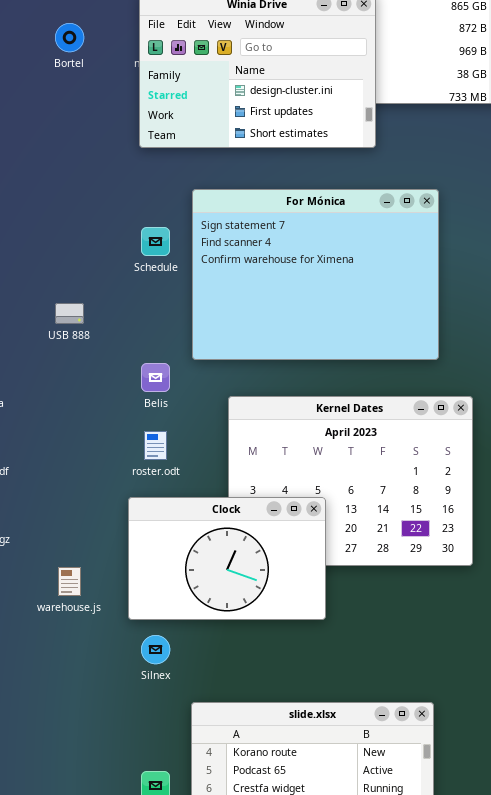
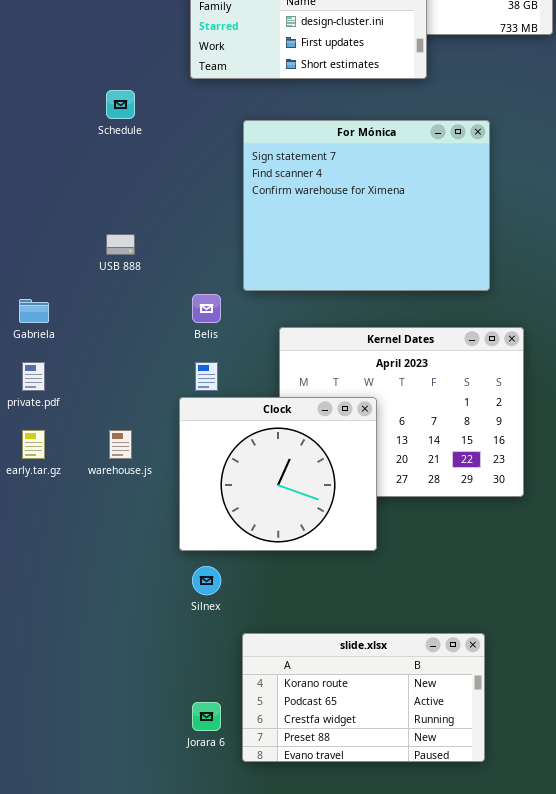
Schedule: [141,227,170,256] -> [106,90,135,119], moved
Clock: [128,497,326,620] -> [179,397,377,551], resized
warehouse.js: [58,567,81,596] -> [109,430,132,459], moved

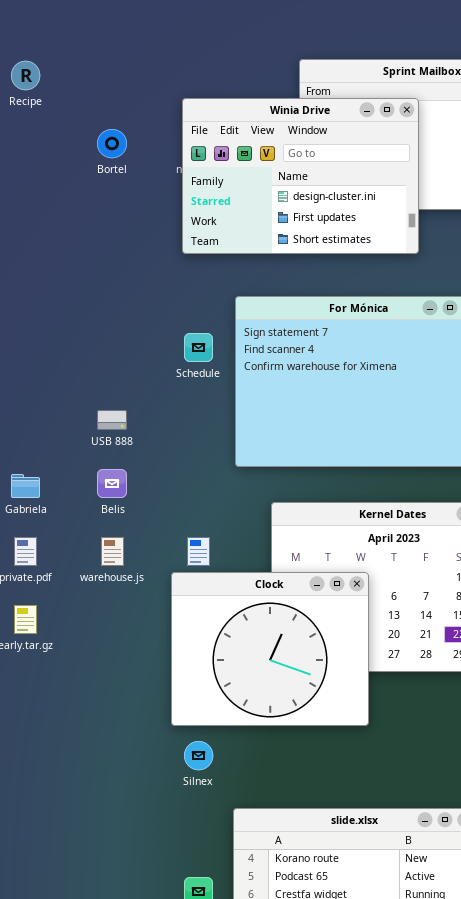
Schedule: [106,90,135,119] -> [184,333,213,362], moved
Belis: [192,294,221,323] -> [97,469,127,498], moved
warehouse.js: [109,430,132,459] -> [101,537,124,566], moved

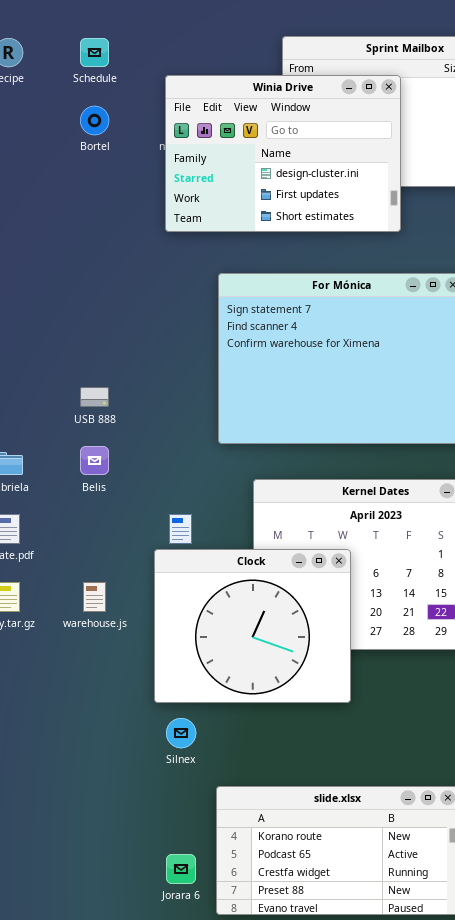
Schedule: [184,333,213,362] -> [80,38,109,67], moved
warehouse.js: [101,537,124,566] -> [83,582,106,612], moved

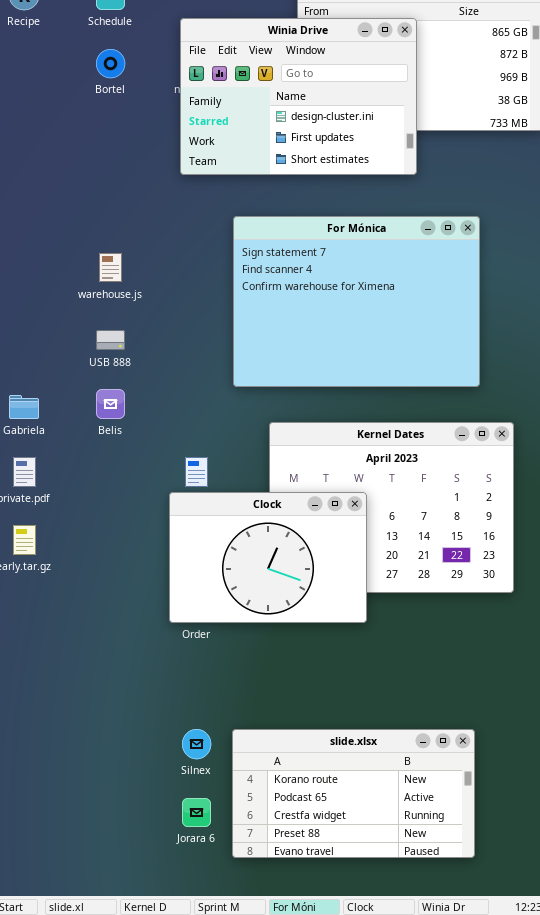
Clock: [154,549,351,703] -> [169,492,367,623], resized
warehouse.js: [83,582,106,612] -> [99,253,122,282], moved
Silnex: [166,718,196,748] -> [182,729,211,759], moved

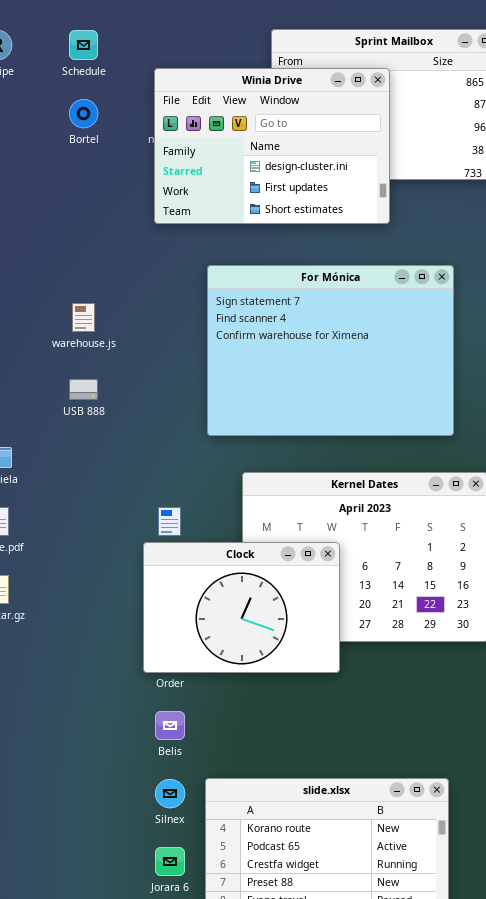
Belis: [96,389,125,419] -> [155,711,185,740], moved

